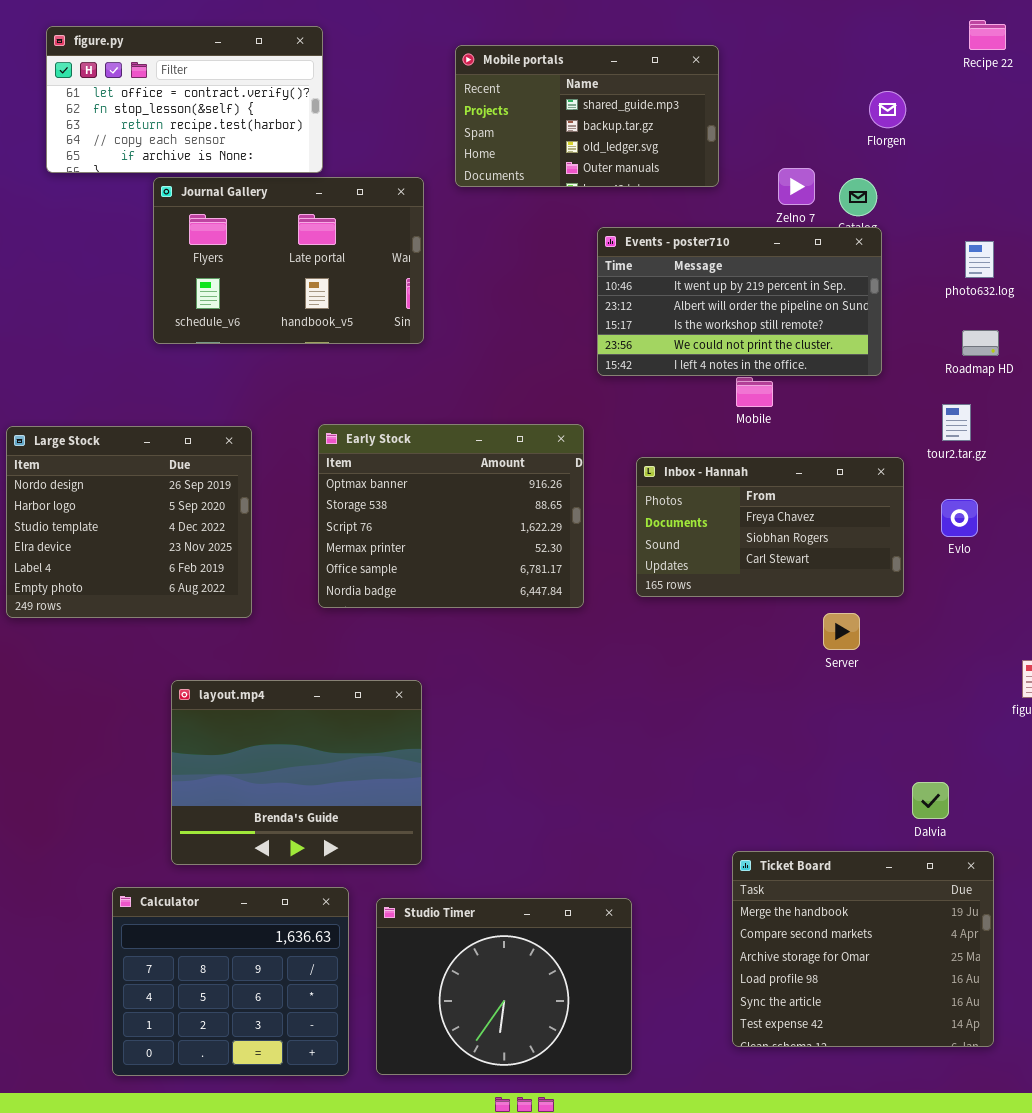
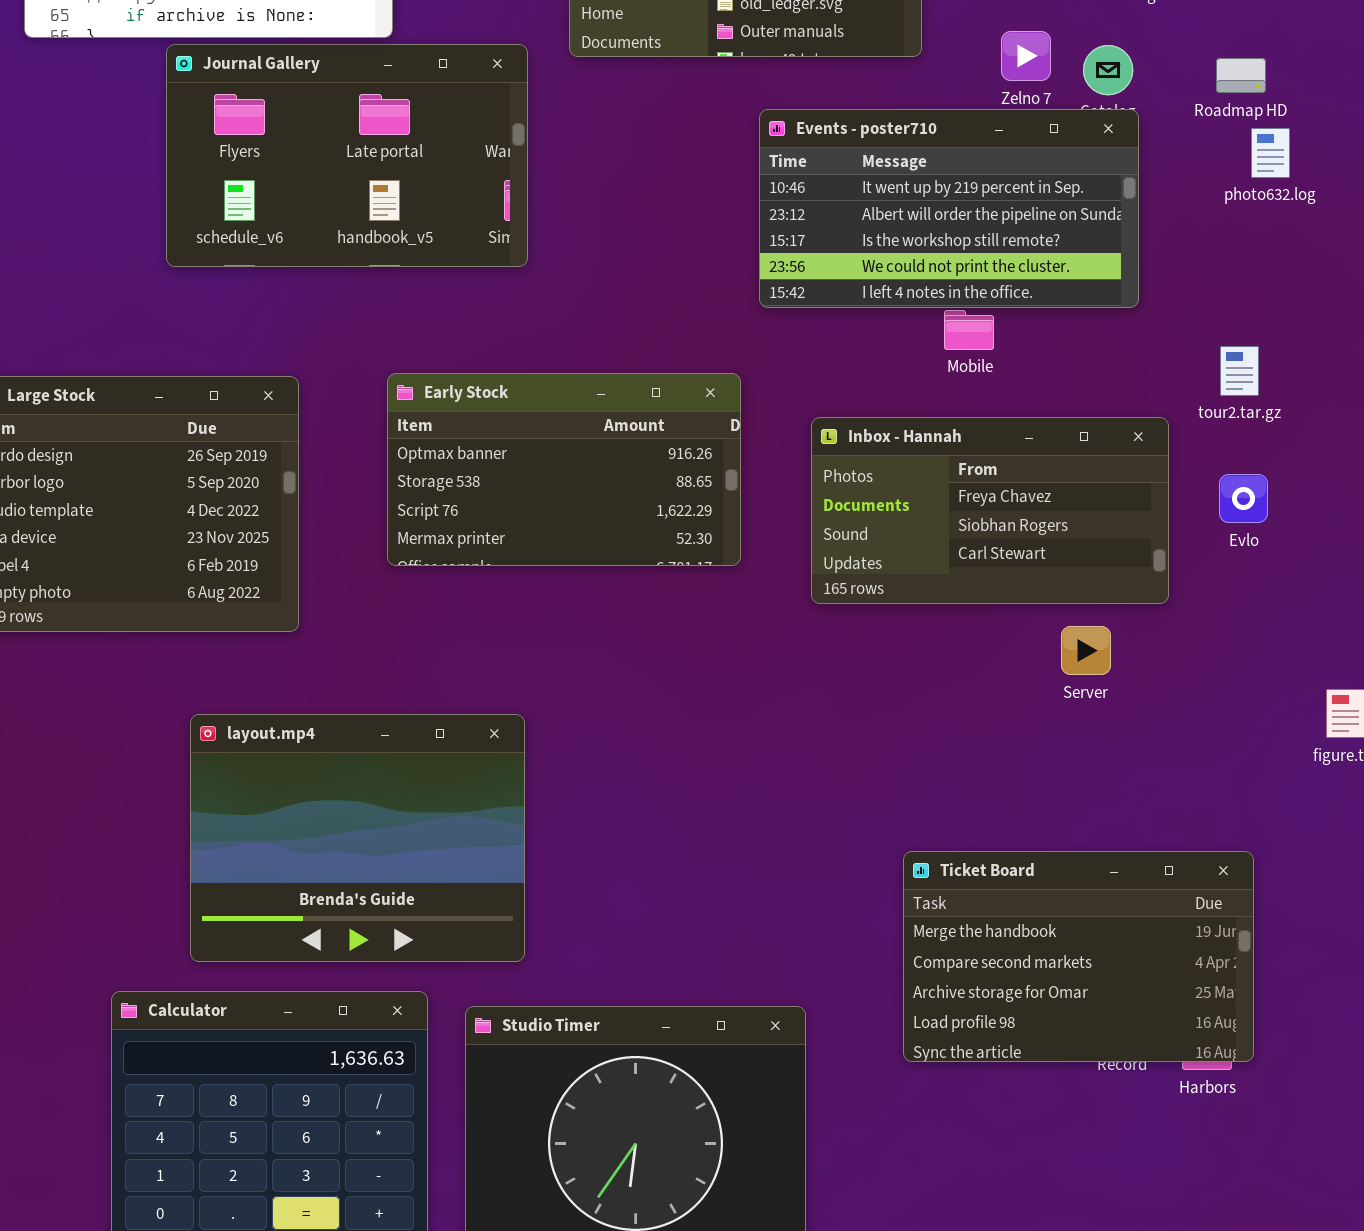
Roadmap HD: [962,330,999,356] -> [1216,58,1266,93], moved
Early Stock: [318,424,584,608] -> [387,373,741,566], resized
Ticket Board: [732,851,994,1047] -> [903,851,1254,1062], moved, resized

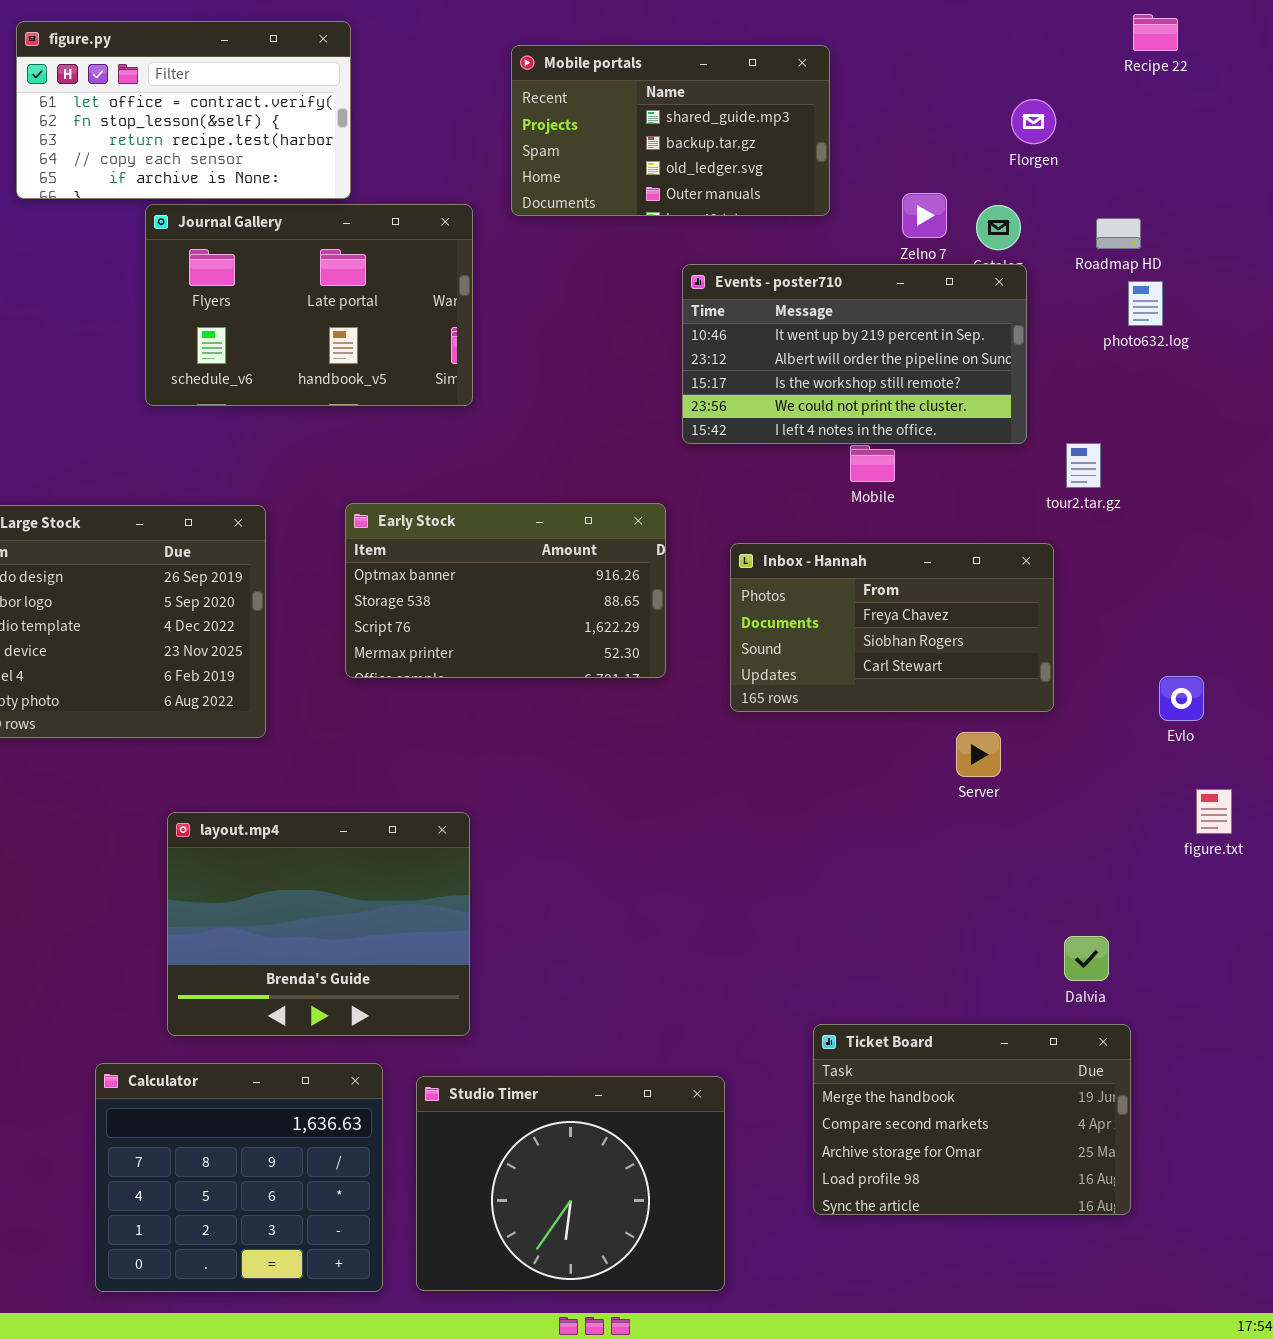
tour2.tar.gz: [1220,346,1259,396] -> [1066,443,1101,488], moved
Evlo: [1219,474,1268,523] -> [1159,676,1204,721], moved
Ticket Board: [903,851,1254,1062] -> [813,1024,1131,1215], moved

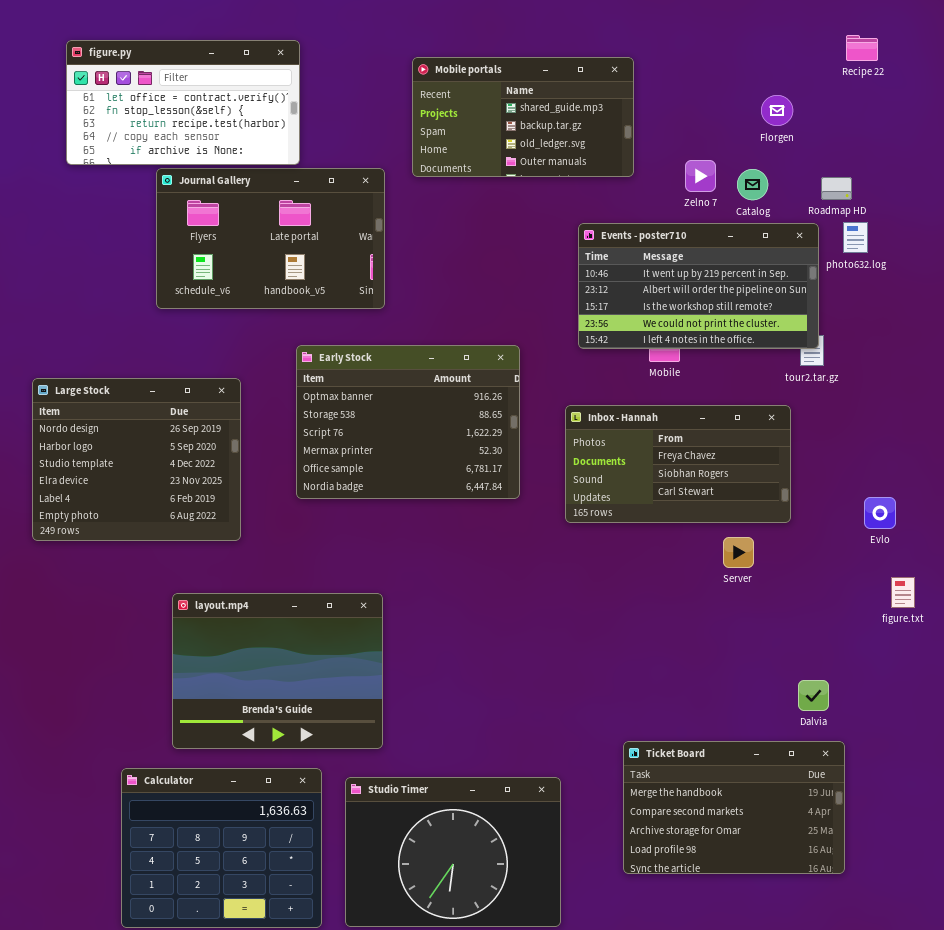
Events - poster710: [682,264,1027,444] -> [578,223,819,349], moved
Early Stock: [345,503,666,678] -> [296,345,520,499], resized

